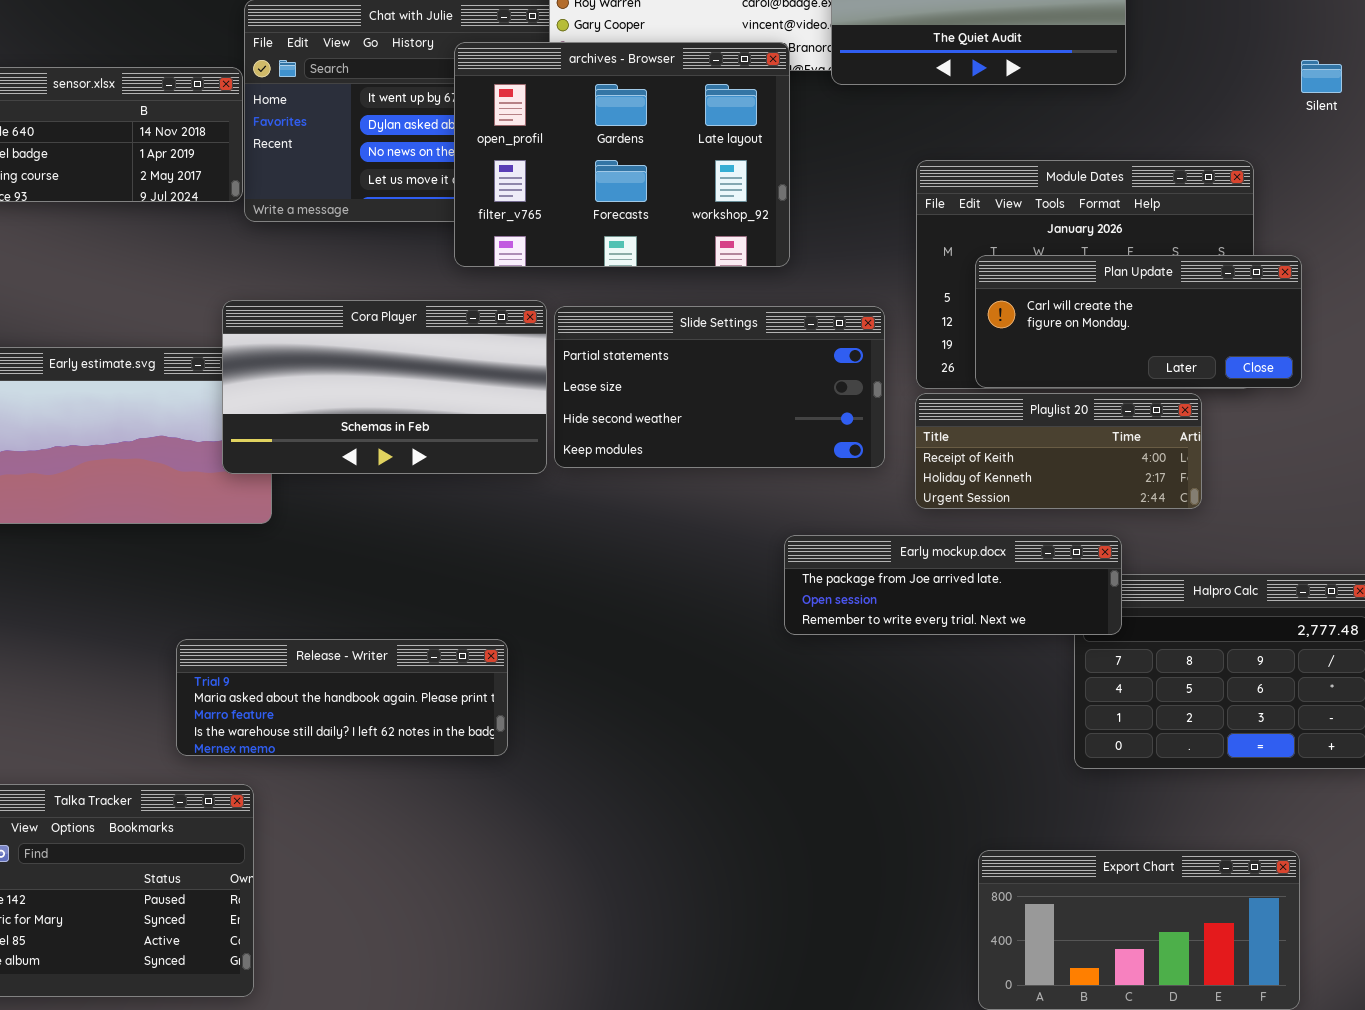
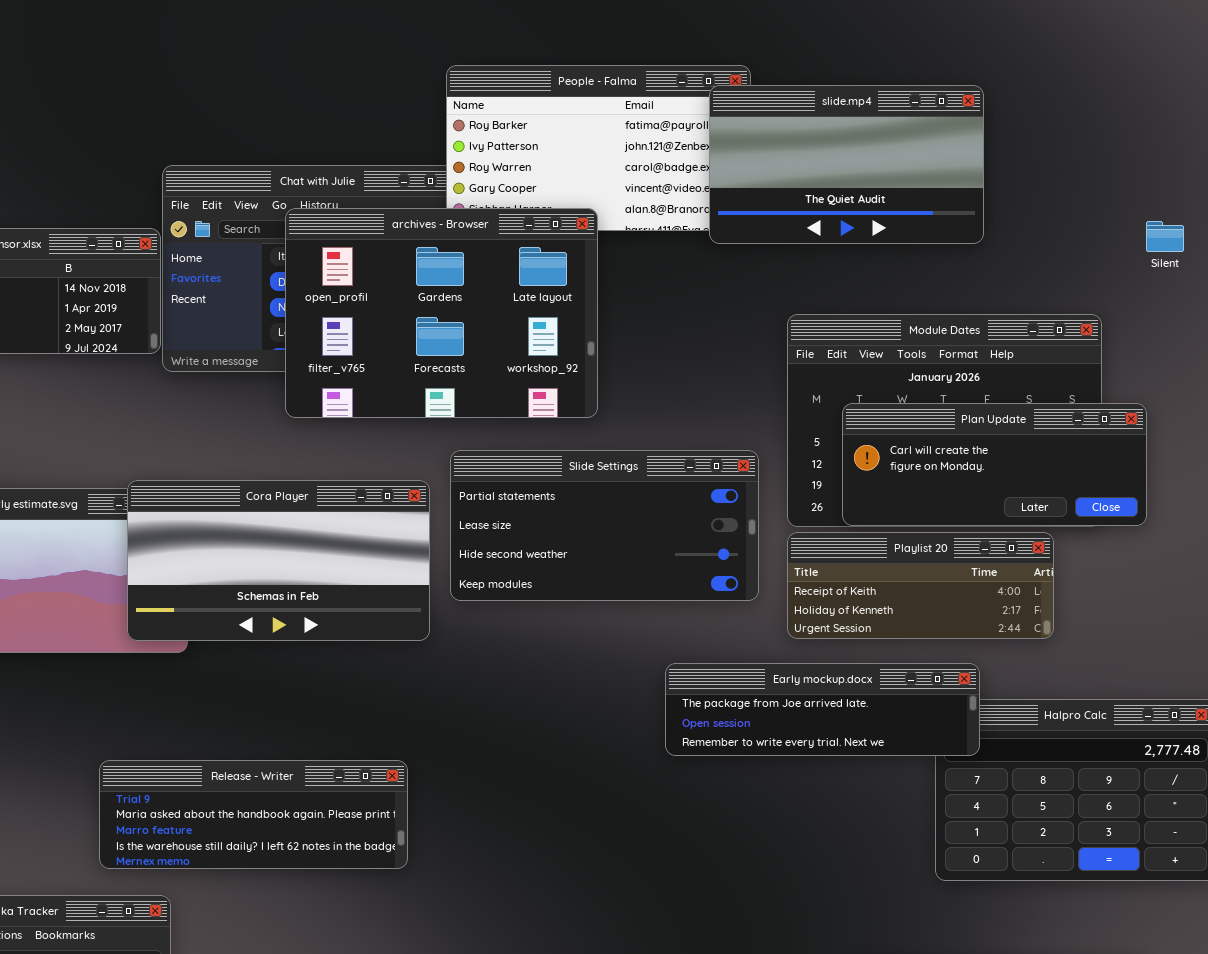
archives - Browser: [454,42,790,267] -> [285,208,598,418], moved
Cora Player: [222,300,547,474] -> [127,480,430,641], moved

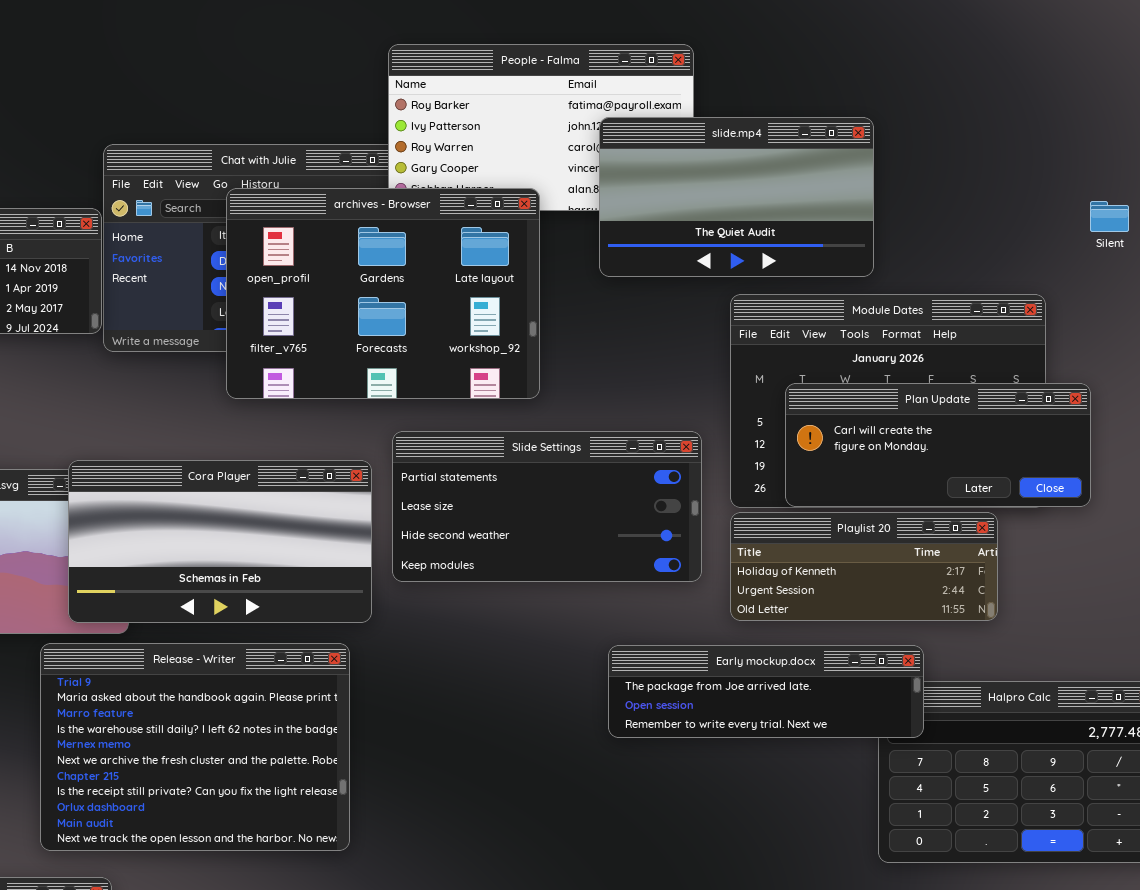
slide.mp4: [709,85,984,244] -> [599,117,874,277], moved
Playlist 20: [787,532,1054,639] -> [730,512,998,621], scrolled down 1 row
Release - Writer: [99,760,408,869] -> [40,643,350,851], resized

